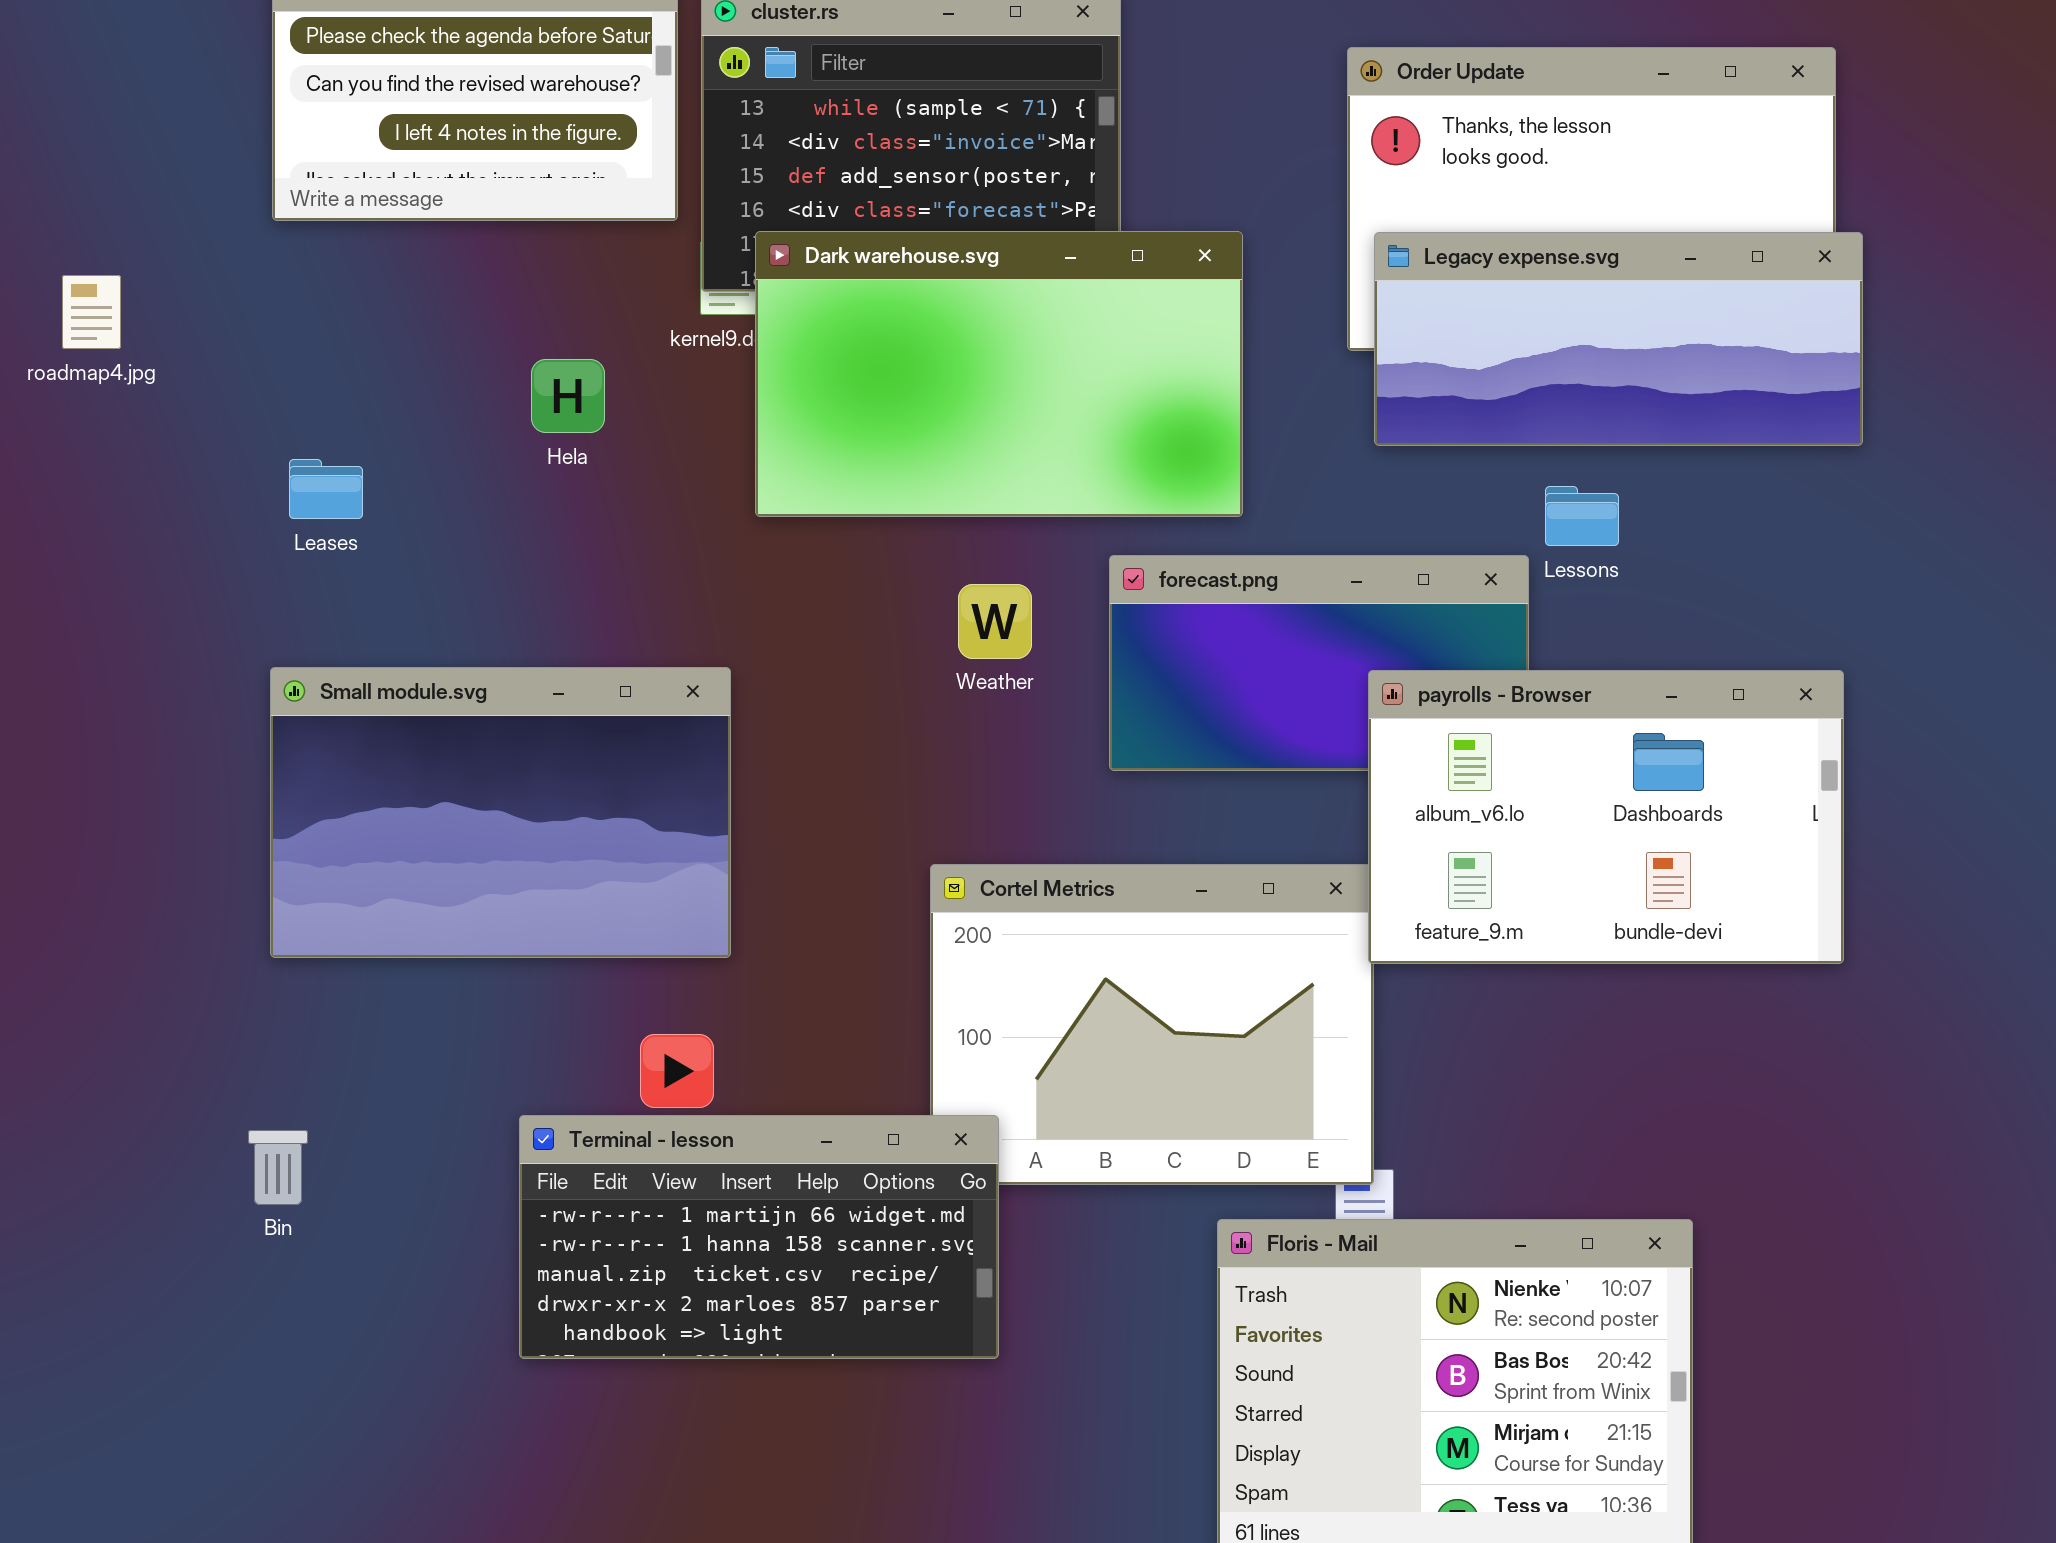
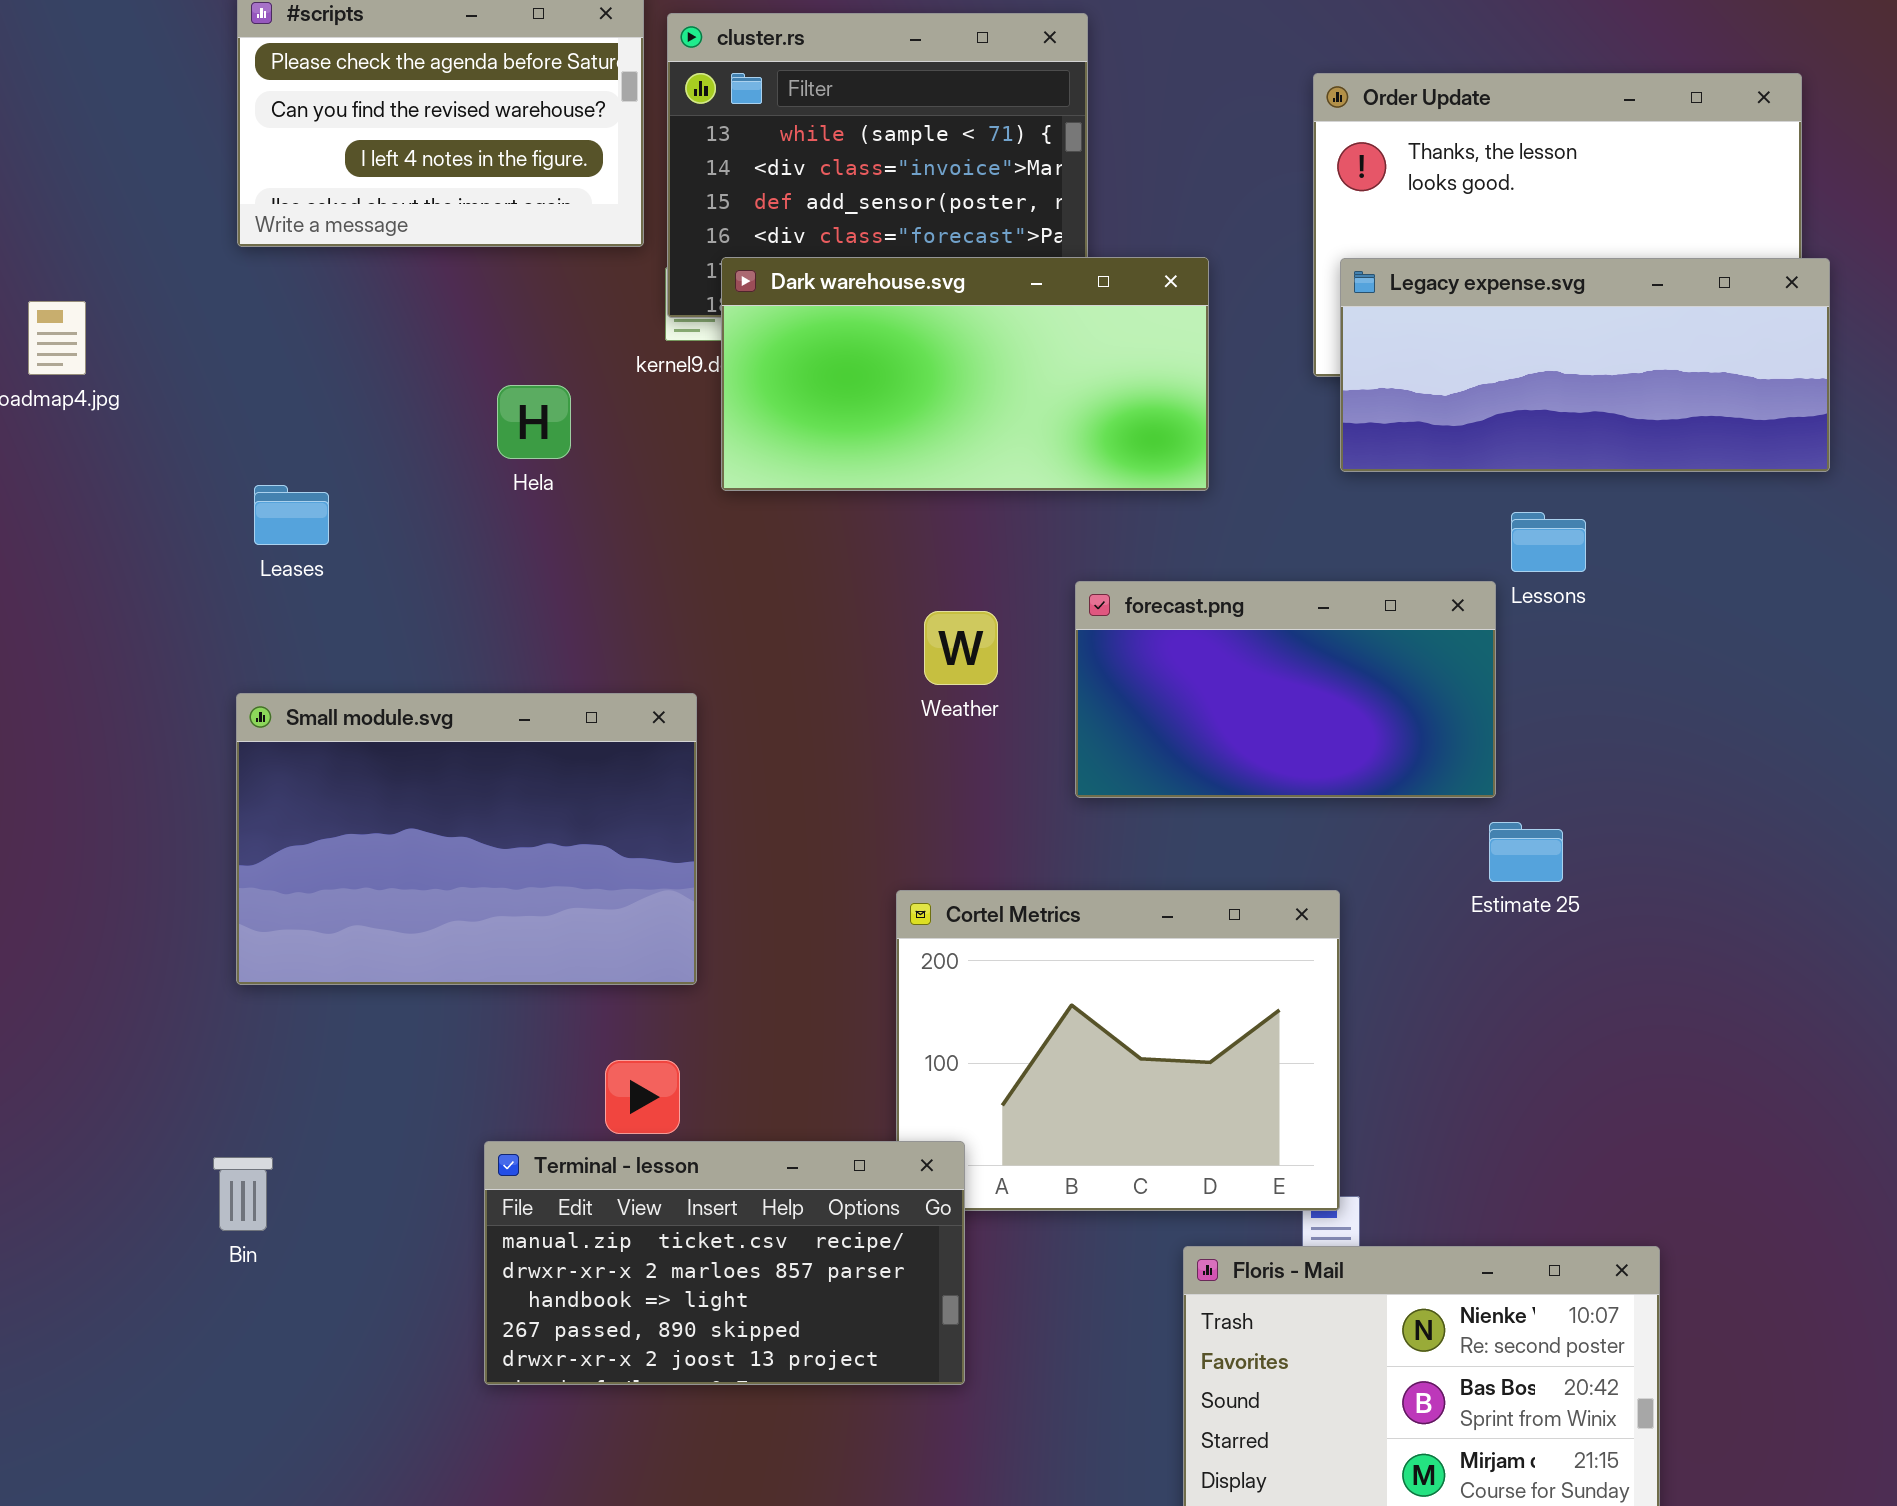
Dark warehouse.svg: [755,231,1243,517] -> [721,257,1209,491], resized
payrolls - Browser: [1368,670,1844,964] -> none, closed
Terminal - lesson: [519,1115,999,1359] -> [484,1141,965,1385], scrolled down 2 rows

